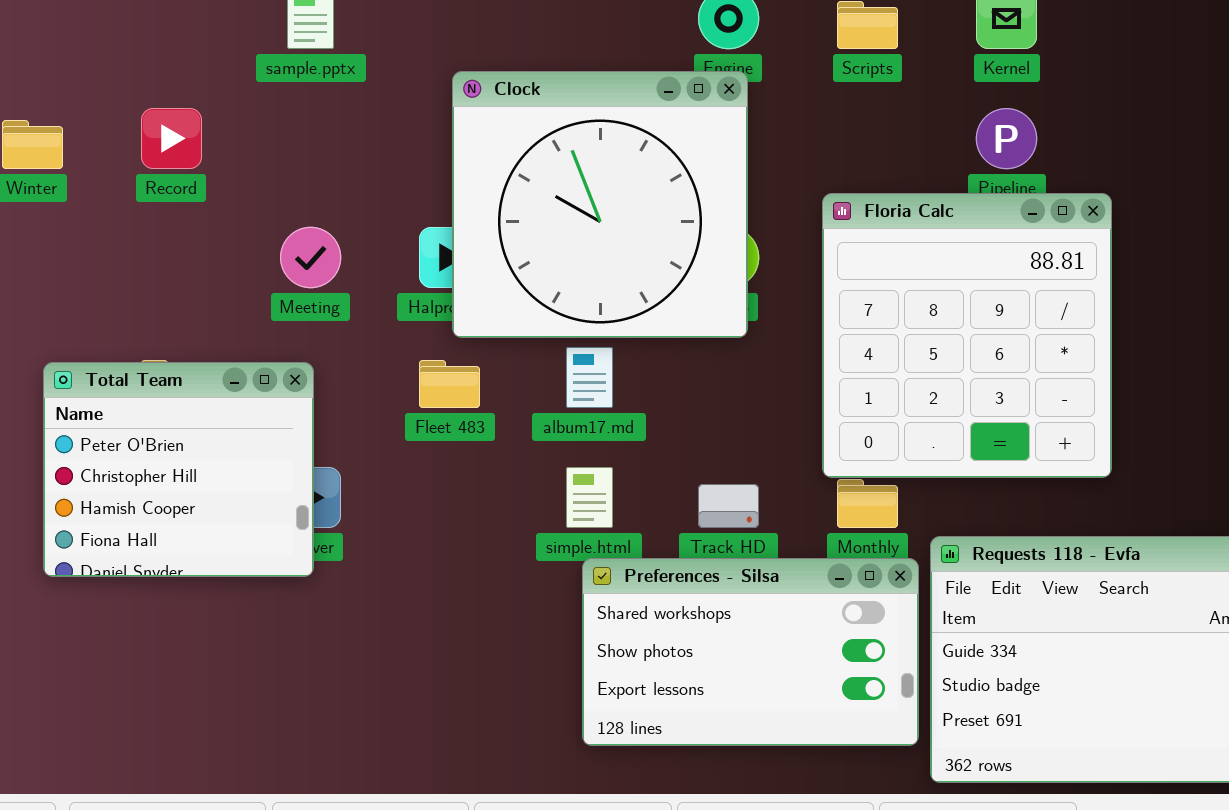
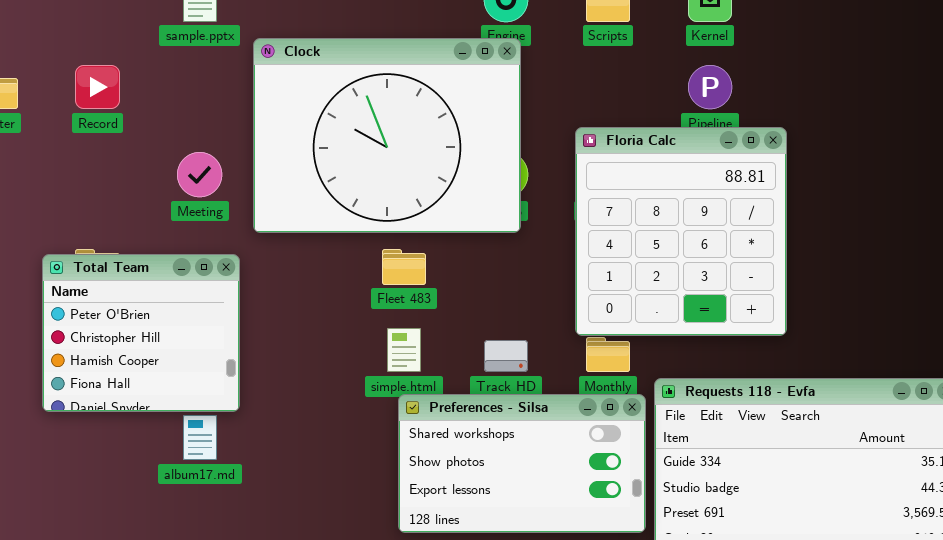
Clock: [452,71,748,338] -> [253,38,521,233], resized
album17.md: [566,347,613,408] -> [183,415,217,460], moved
Fleet 483: [419,360,480,408] -> [382,249,426,285], moved
Total Team: [43,362,314,577] -> [42,254,240,412], moved

